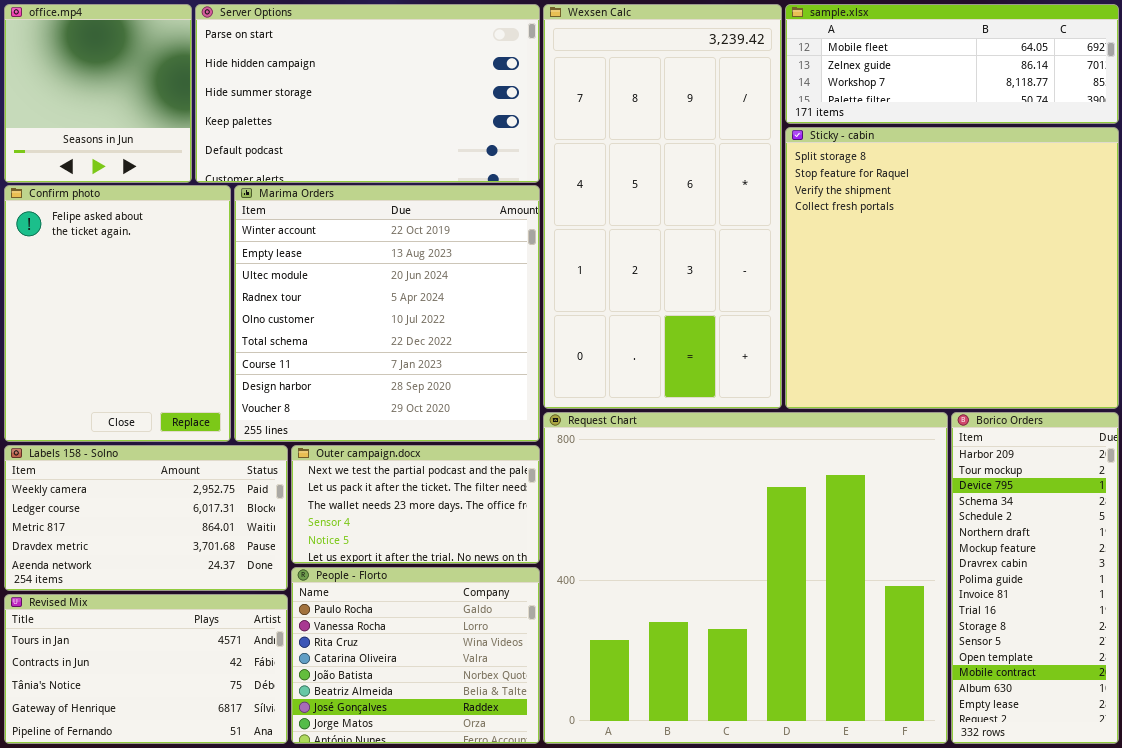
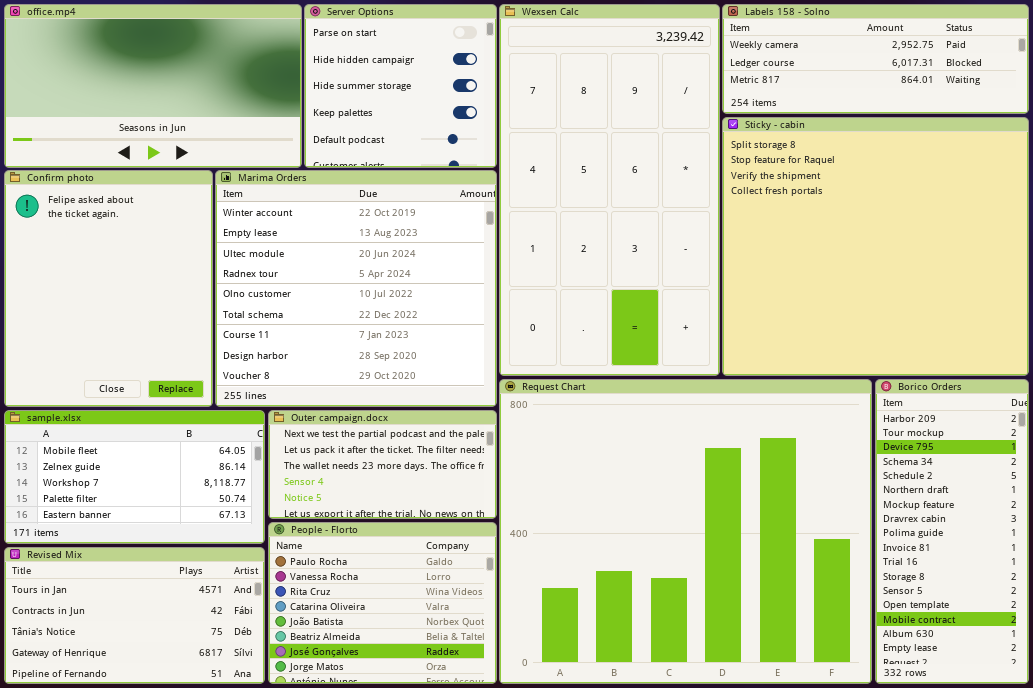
office.mp4: [4,4,192,183] -> [4,4,302,168], resized
Server Options: [195,4,540,183] -> [304,4,497,168], resized
sample.xlsx: [785,4,1119,124] -> [4,410,265,544], moved, resized
Labels 158 - Solno: [4,445,288,591] -> [722,4,1029,114], moved, resized

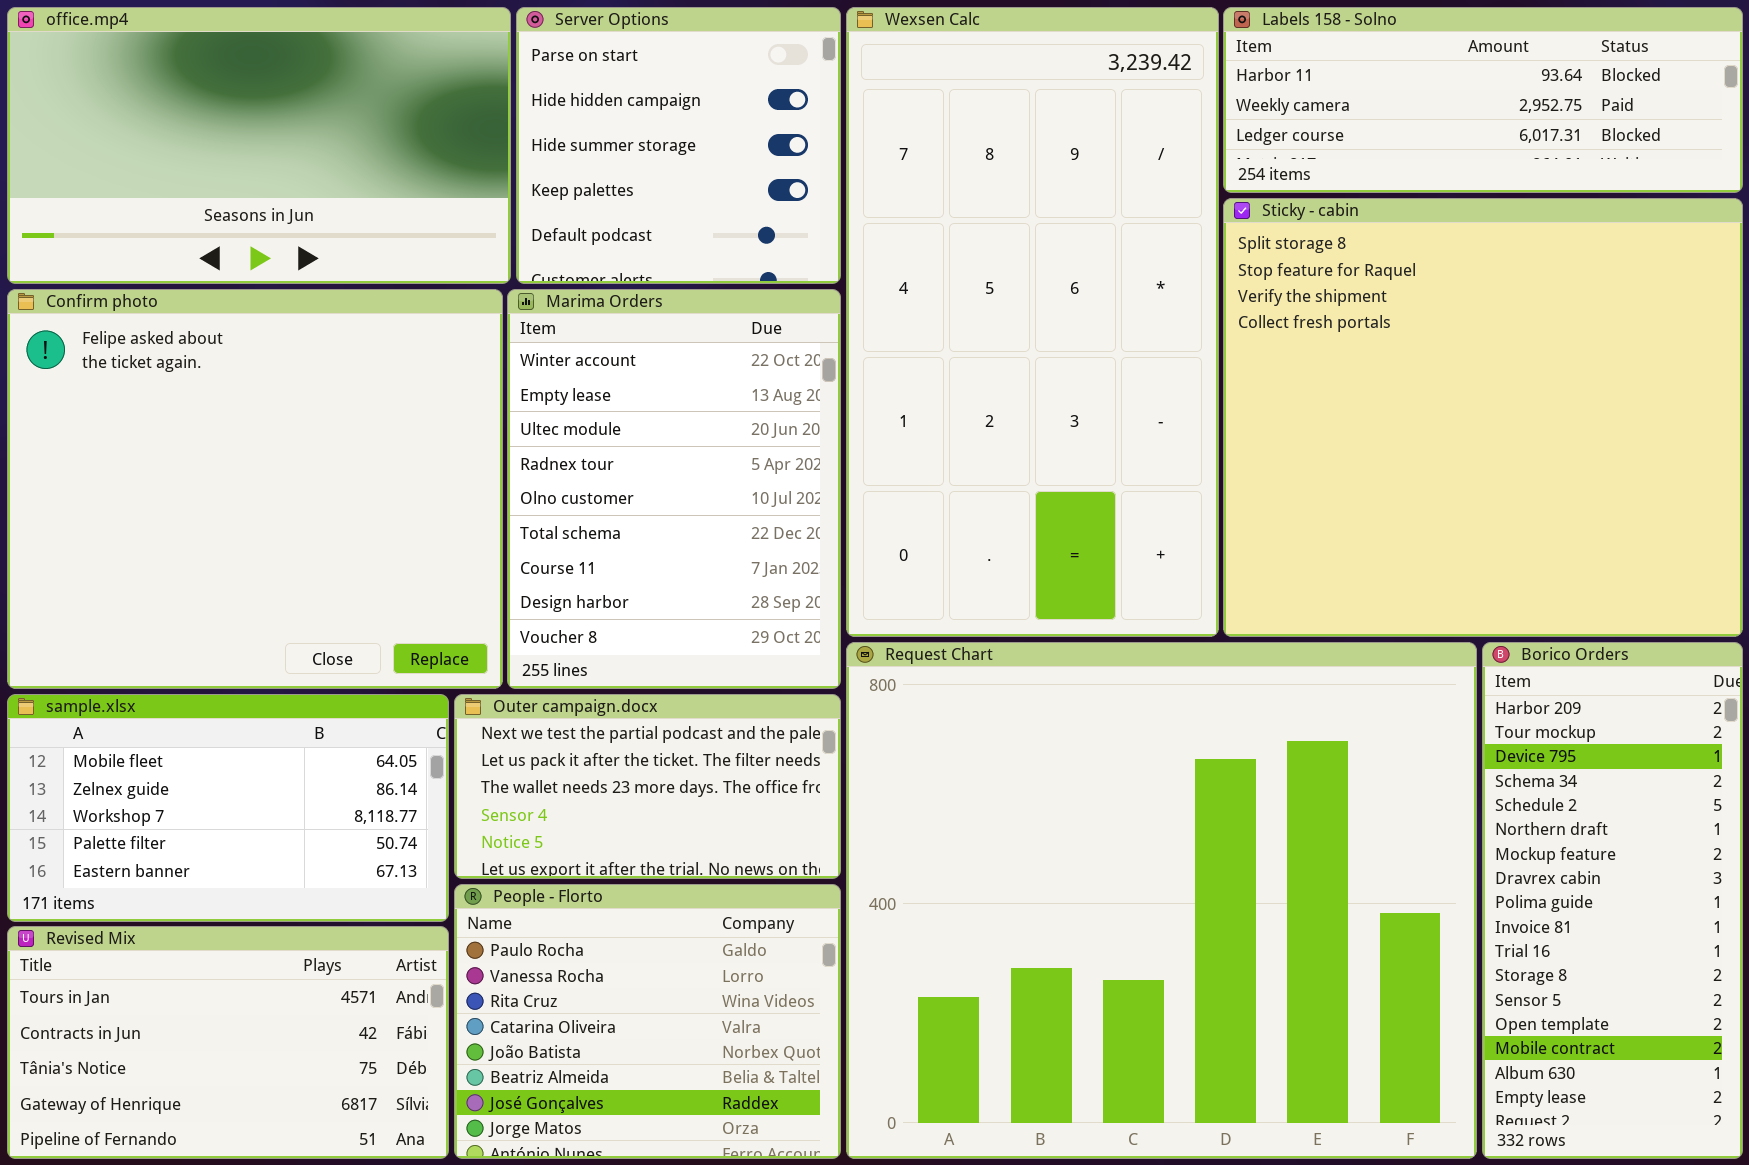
Labels 158 - Solno: [722,4,1029,114] -> [1223,7,1743,193], scrolled up 1 row
Confirm photo: [4,170,213,407] -> [7,289,503,689], resized
Marima Orders: [215,170,497,407] -> [507,289,841,689], resized

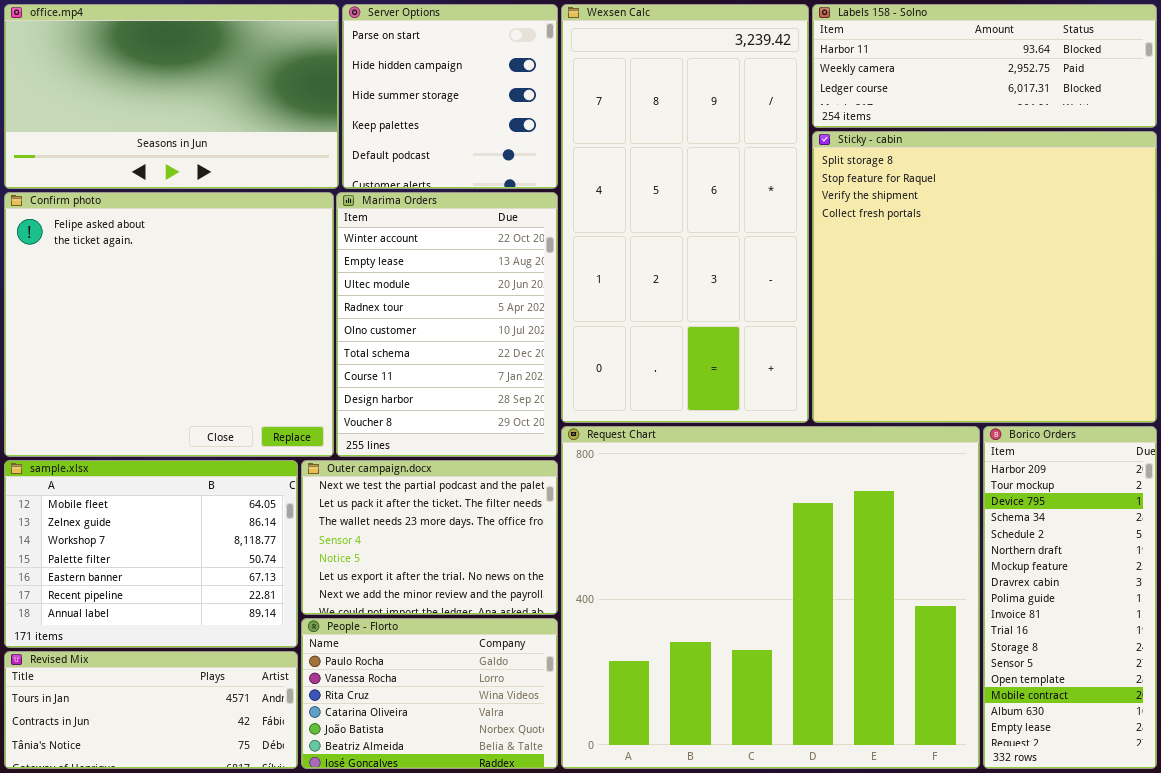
sample.xlsx: [7,694,449,922] -> [4,460,298,648], resized
Outer campaign.docx: [454,694,841,879] -> [301,460,558,615], resized
People - Florto: [454,884,841,1159] -> [301,618,558,769], resized
Revised Mix: [7,926,449,1159] -> [4,651,298,769], resized

